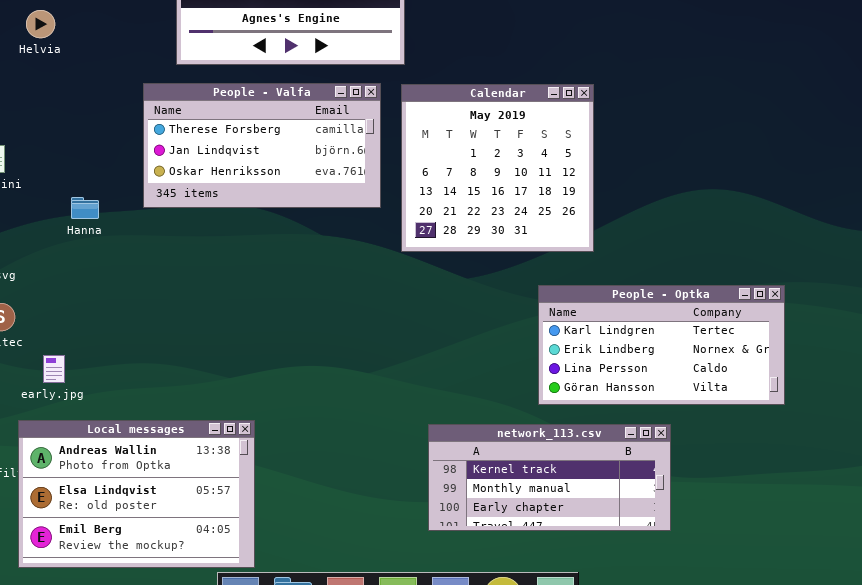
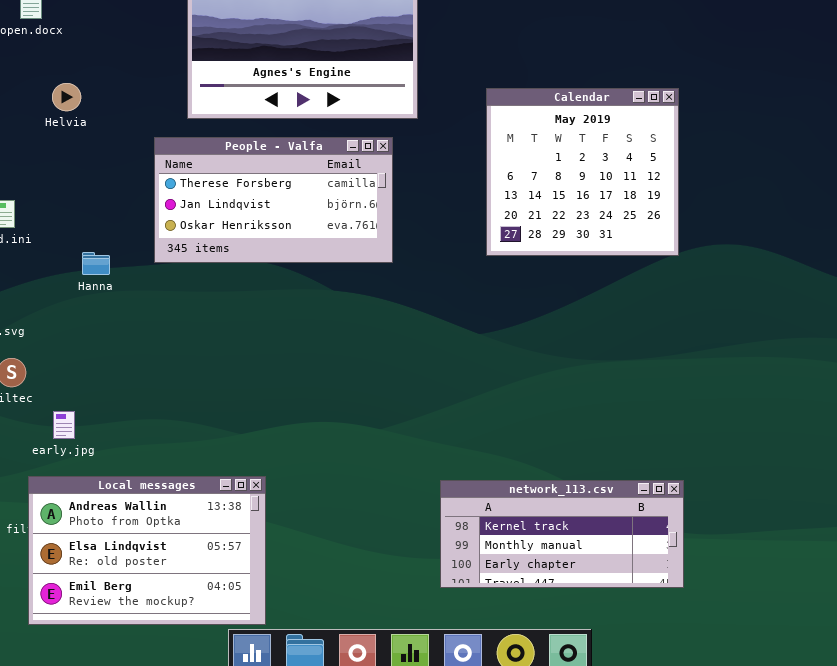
Helvia: [26,10,55,38] -> [52,83,81,111], moved
Calendar: [401,84,594,252] -> [486,88,679,256], moved
People - Optka: [538,285,785,405] -> none, closed

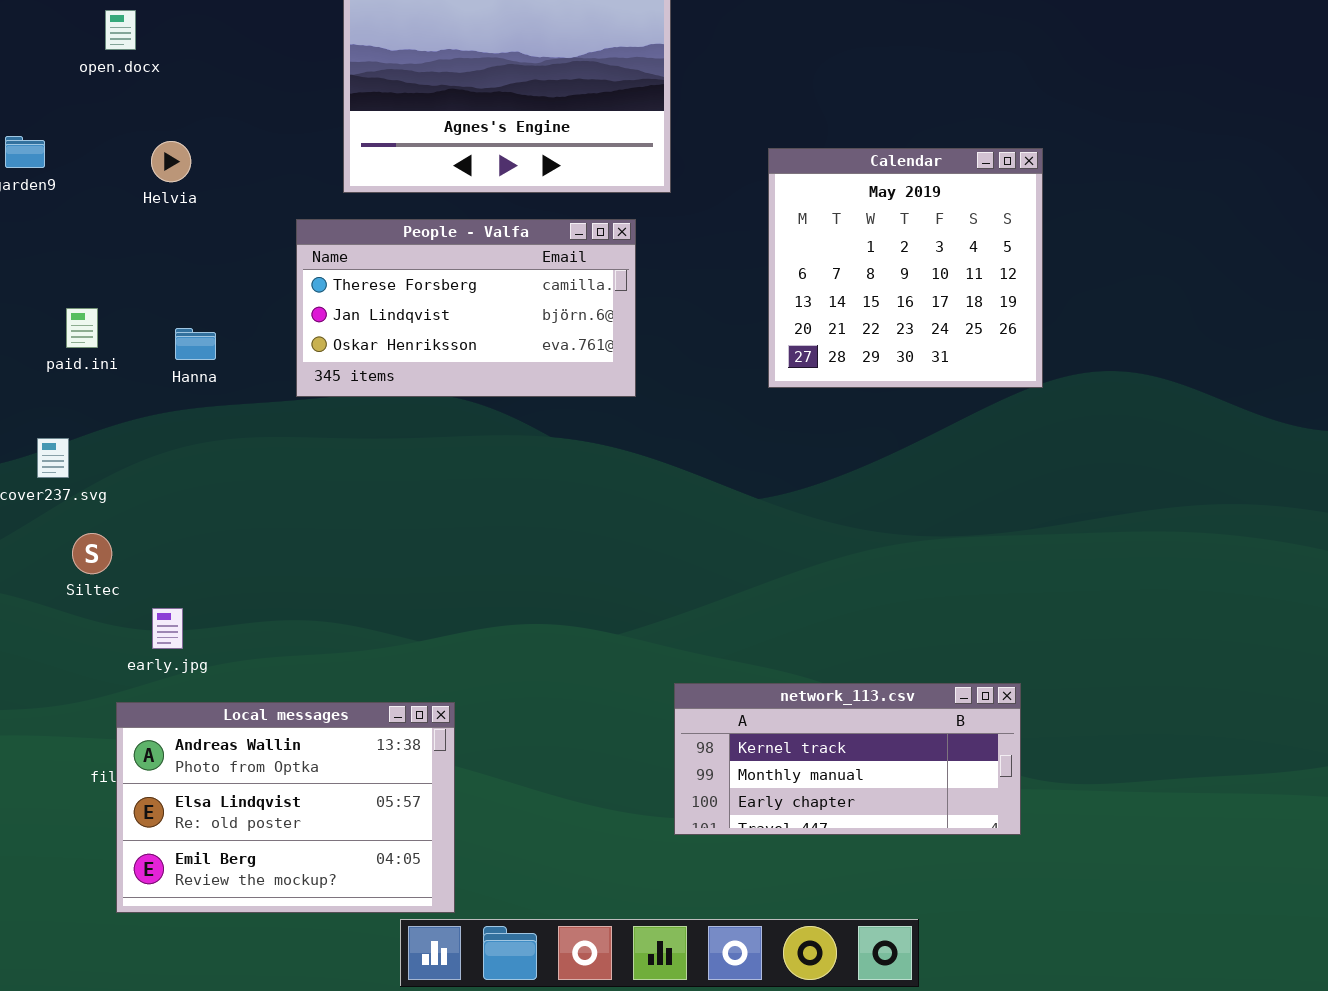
Hanna: [82,252,110,275] -> [175,328,216,360], moved
network_113.csv: [440,480,684,588] -> [674,683,1021,835], moved

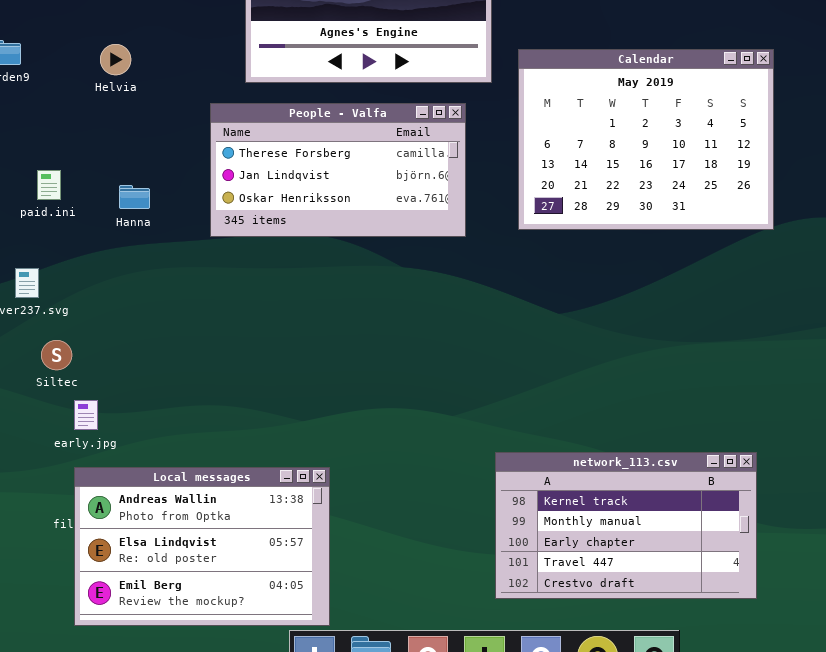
Calendar: [768,148,1043,388] -> [518,49,774,230], resized
early.jpg: [152,608,183,649] -> [74,400,98,430], moved
network_113.csv: [674,683,1021,835] -> [495,452,757,599], resized

